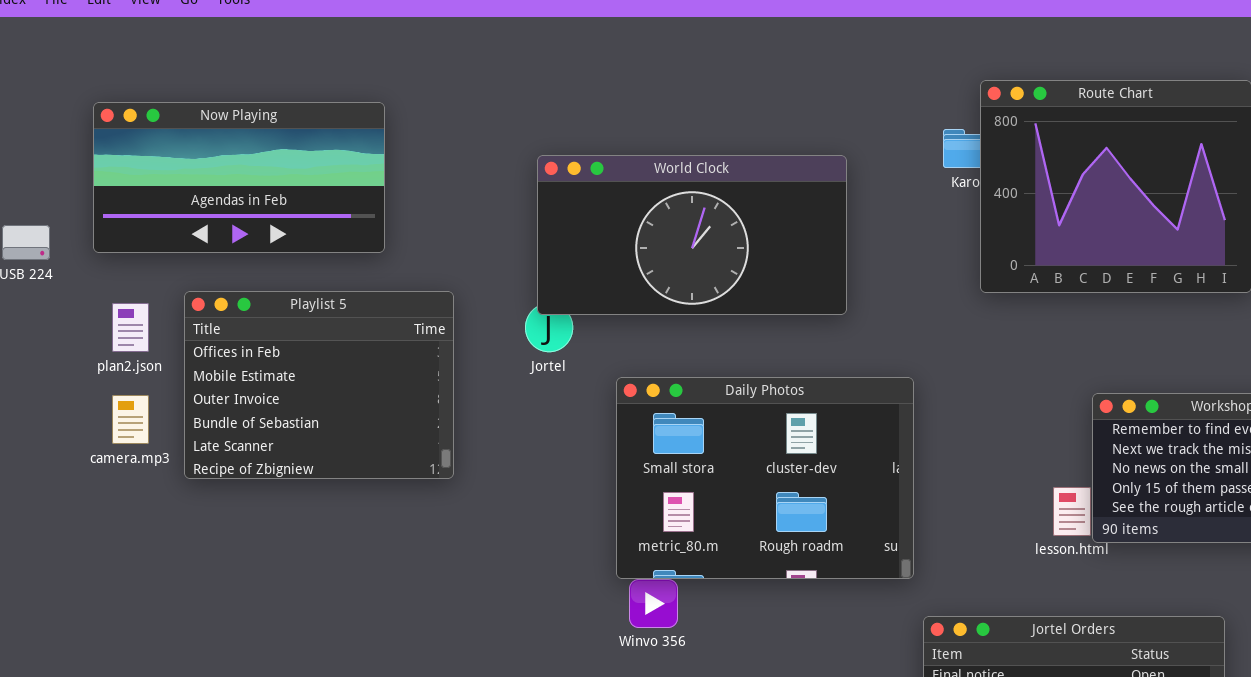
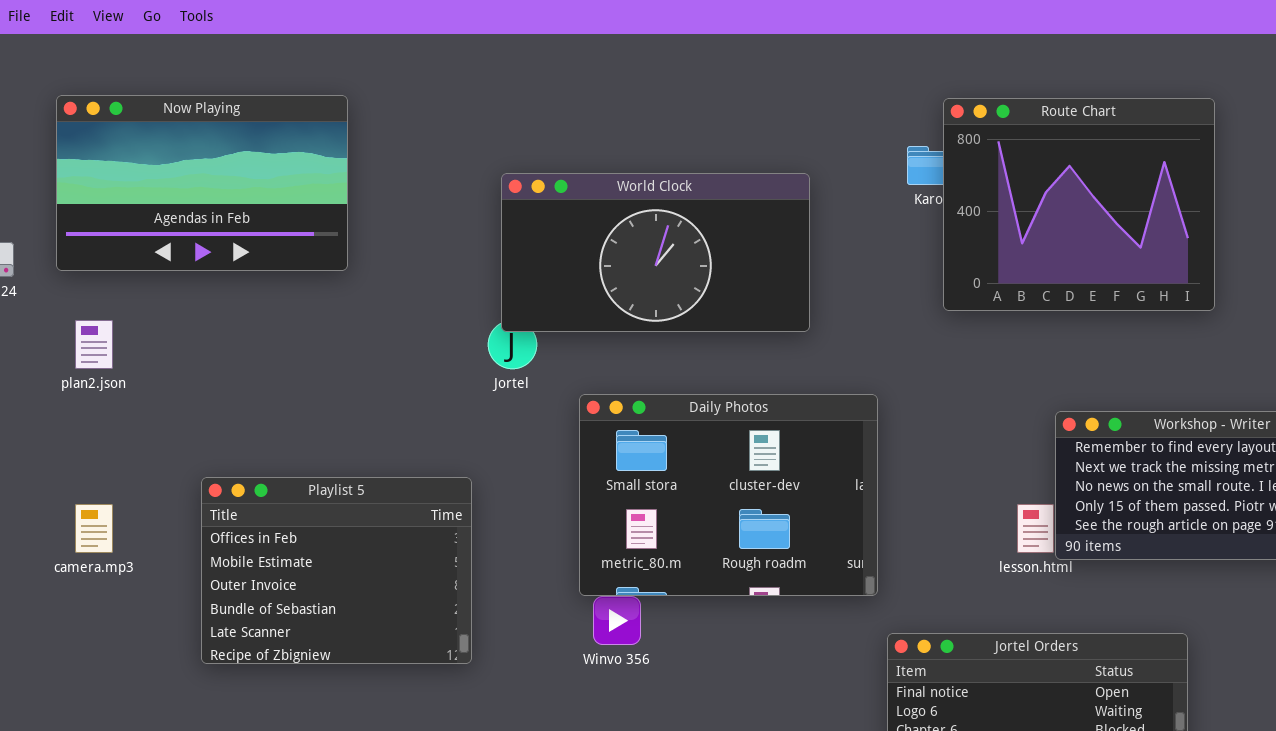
Now Playing: [93,102,385,253] -> [56,95,348,271], resized
Playlist 5: [184,291,454,479] -> [201,477,472,664], moved
camera.mp3: [112,395,149,444] -> [75,504,113,553], moved

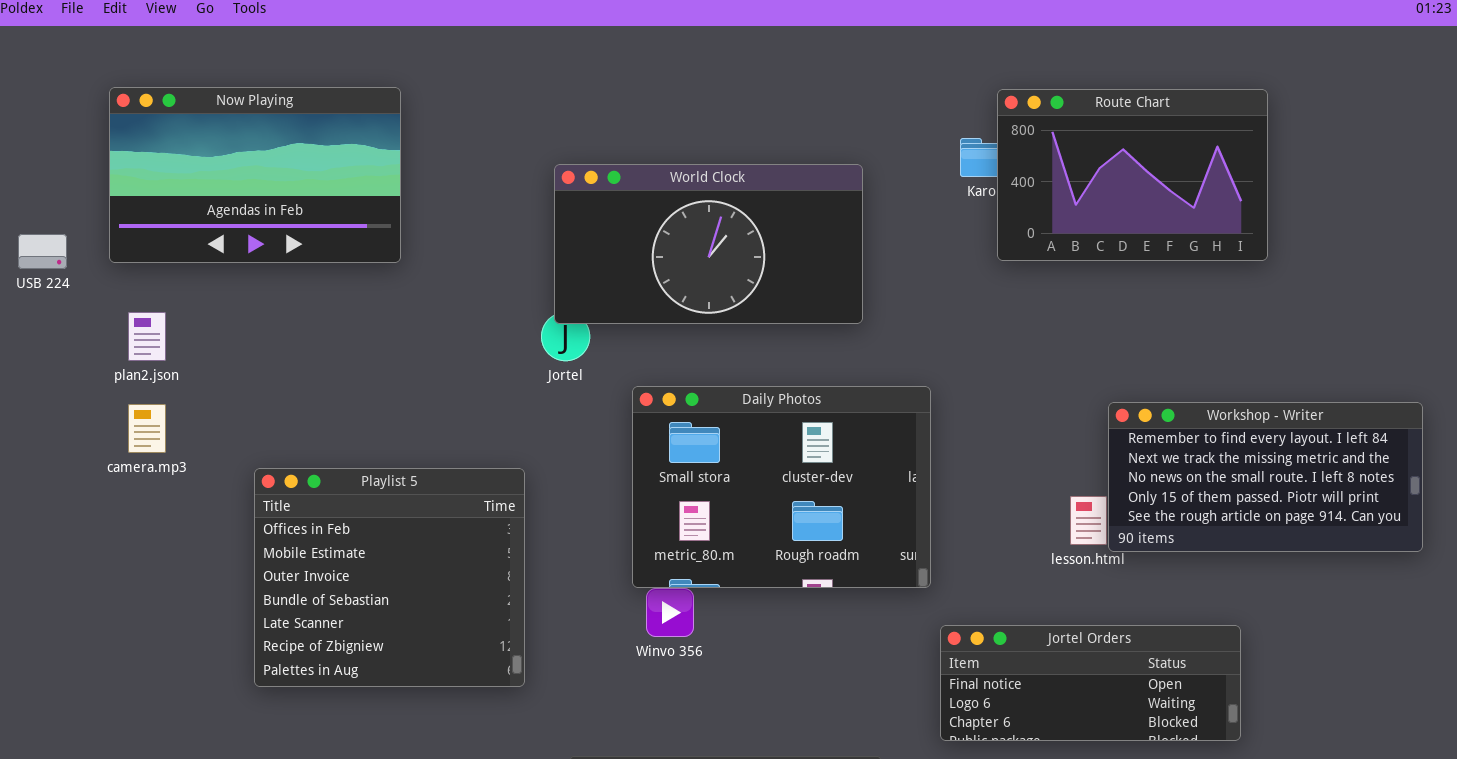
Route Chart: [943,98,1215,311] -> [997,89,1268,261], resized
Playlist 5: [201,477,472,664] -> [254,468,525,687], resized
camera.mp3: [75,504,113,553] -> [128,404,166,453], moved

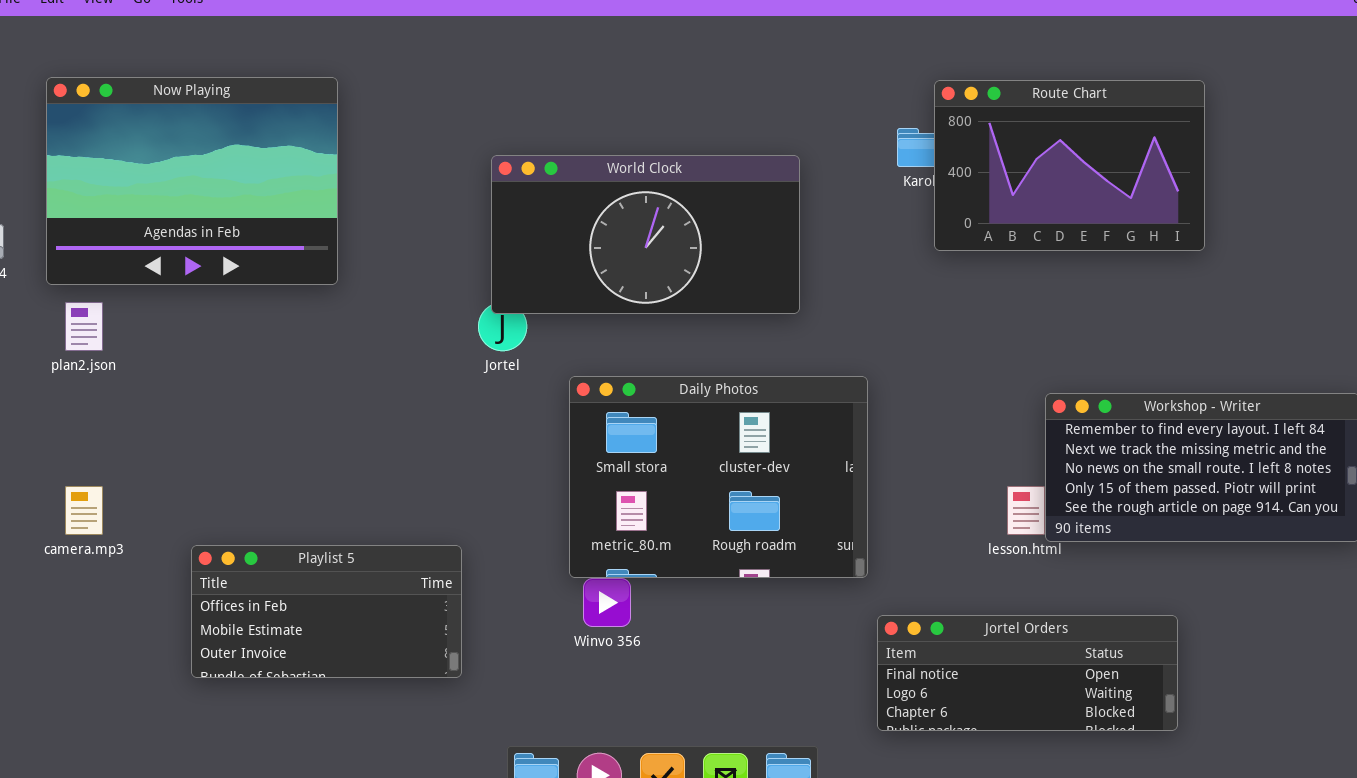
Now Playing: [109,87,401,263] -> [46,77,338,285], resized
camera.mp3: [128,404,166,453] -> [65,486,103,535], moved
Playlist 5: [254,468,525,687] -> [191,545,462,678], resized

